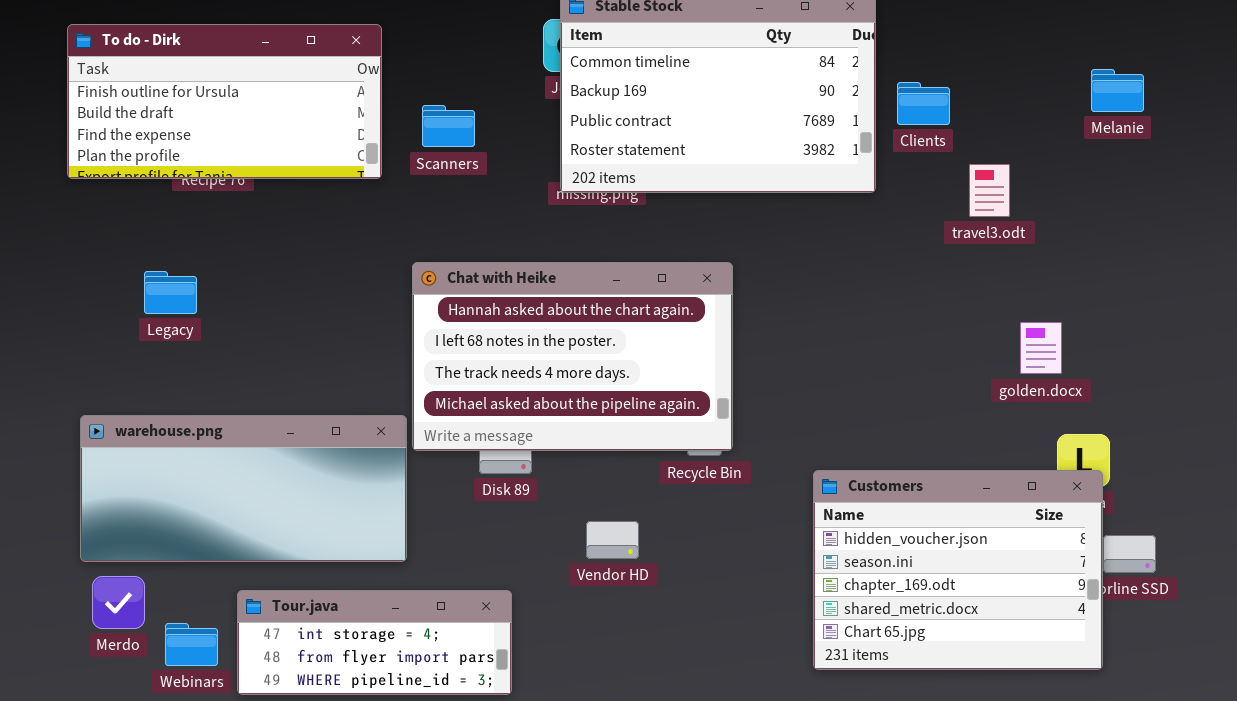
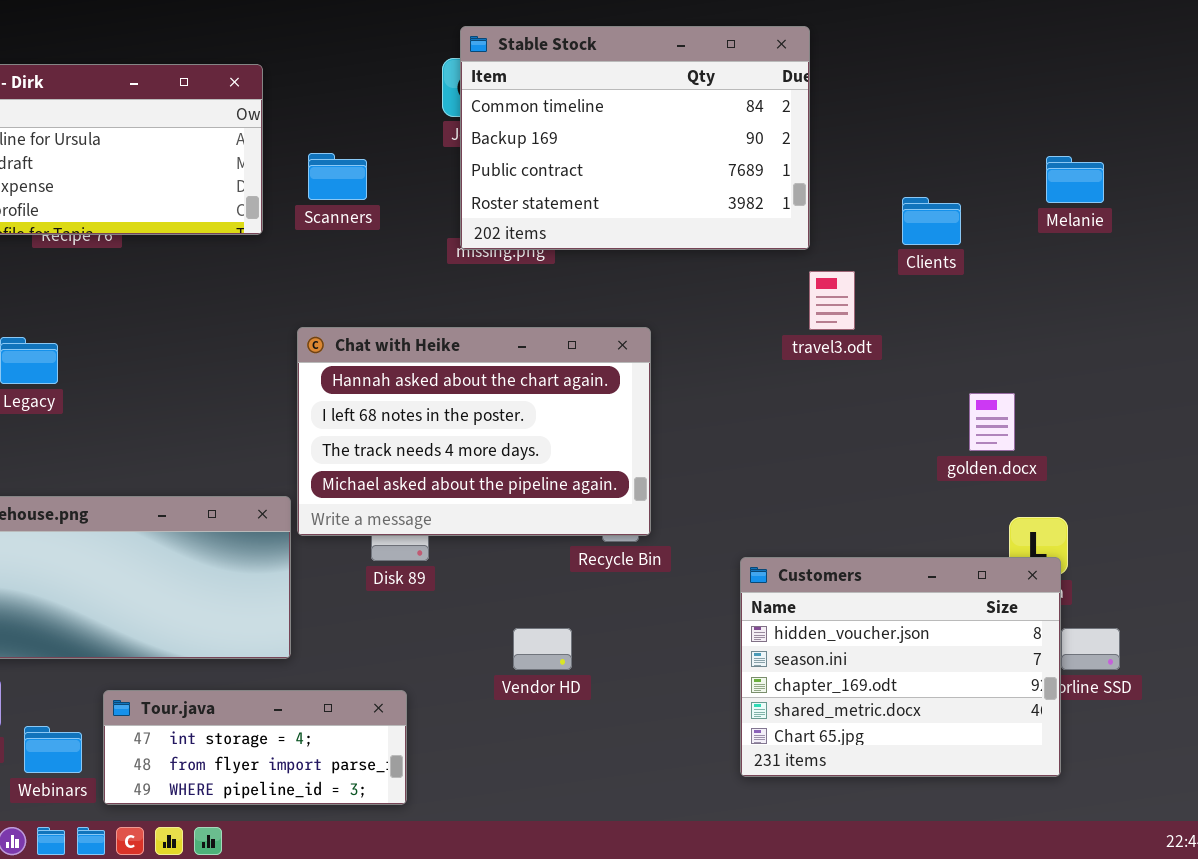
Melanie: [1091,69,1144,112] -> [1046,156,1104,203], moved
Clients: [897,82,950,125] -> [902,197,961,245], moved
travel3.odt: [969,164,1010,217] -> [809,271,855,330], moved
Vendor HD: [586,521,639,559] -> [513,628,572,670], moved

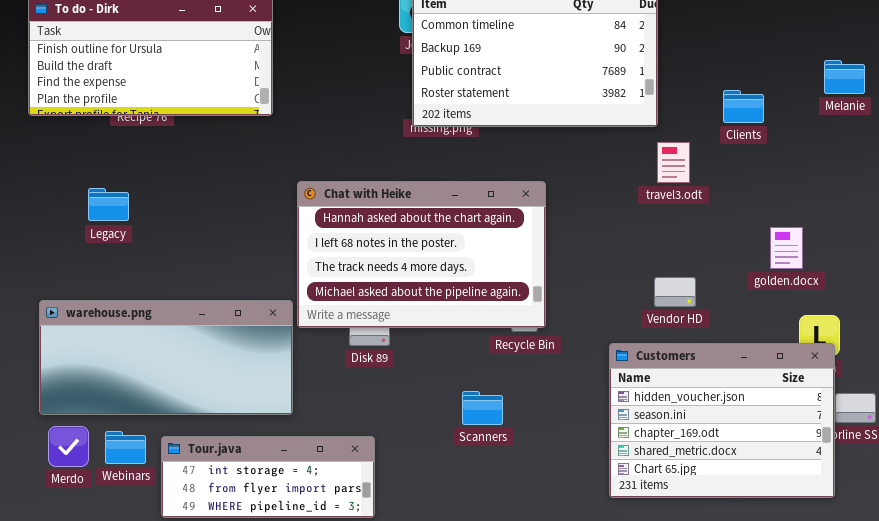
Scanners: [308,153,367,200] -> [462,391,503,425], moved
Vendor HD: [513,628,572,670] -> [654,277,696,307], moved
Webinars: [24,726,82,773] -> [105,431,146,464], moved

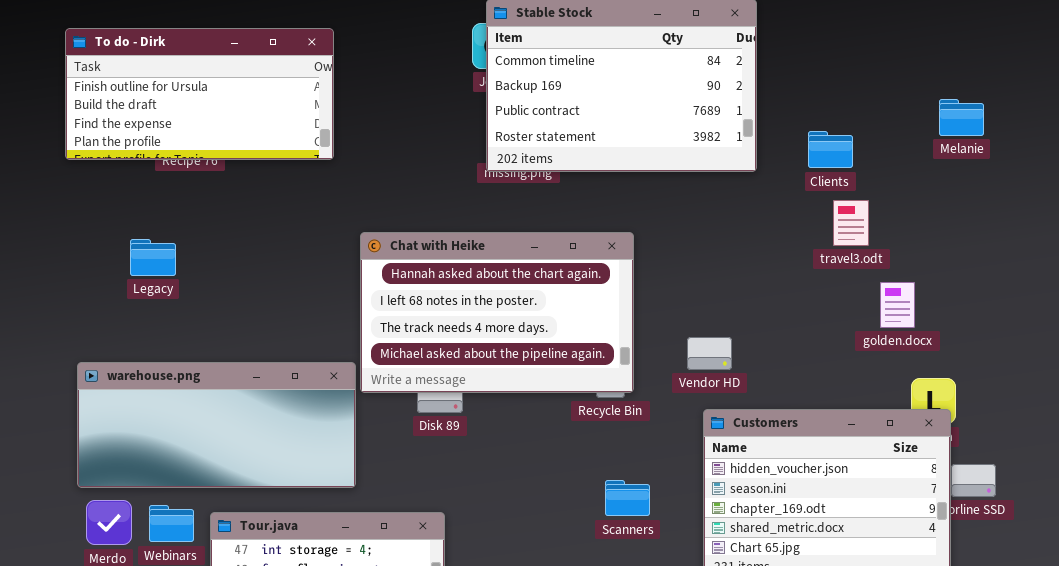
Clients: [723,90,764,123] -> [808,131,853,168], moved
travel3.odt: [657,142,690,183] -> [833,200,869,246], moved
Vendor HD: [654,277,696,307] -> [687,337,732,370], moved
Scanners: [462,391,503,425] -> [605,480,650,516], moved

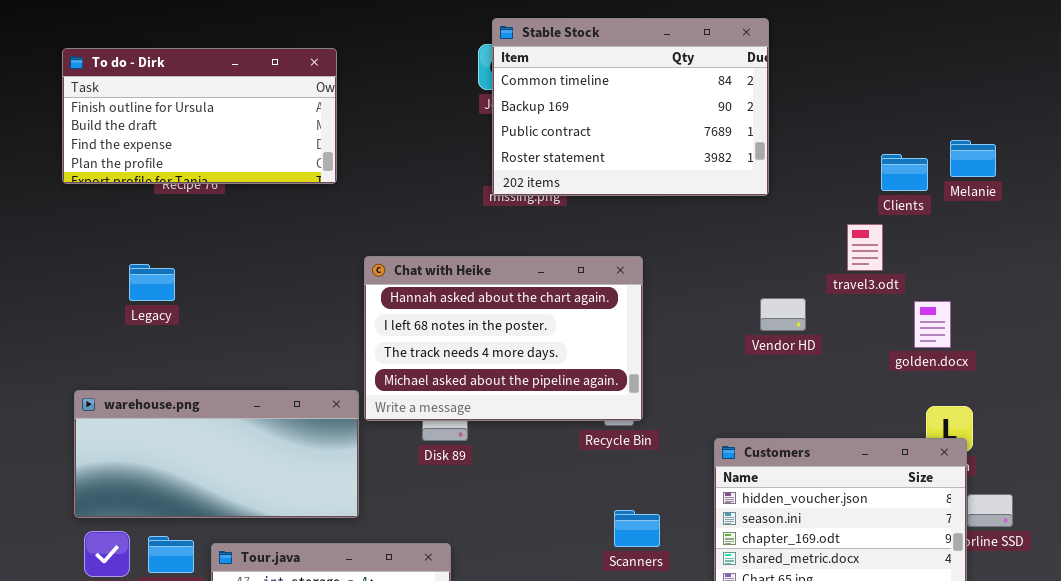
Melanie: [939,99,984,136] -> [950,140,996,177], moved
Clients: [808,131,853,168] -> [881,154,928,191], moved
golden.docx: [880,282,915,328] -> [914,301,951,348], moved
Vendor HD: [687,337,732,370] -> [760,298,806,331], moved

